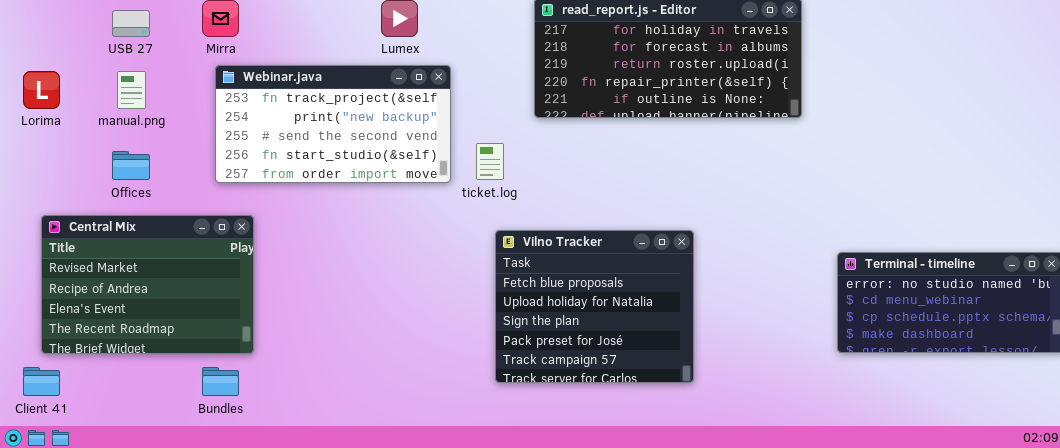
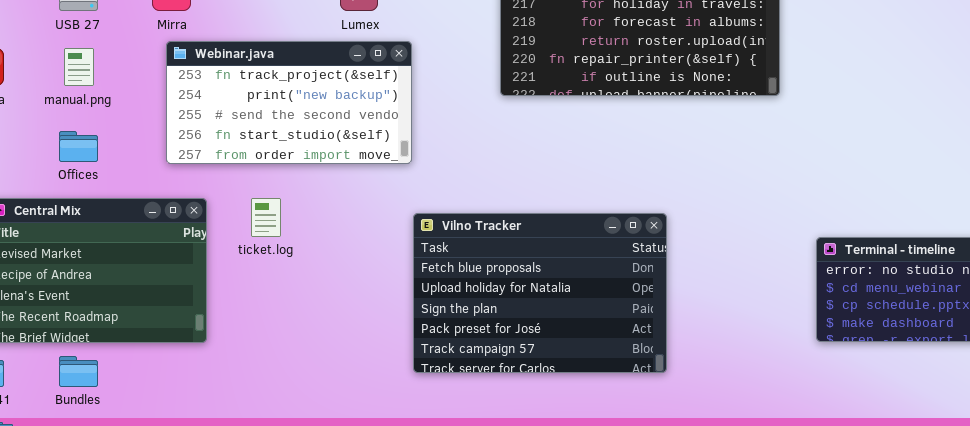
ticket.log: [476,143,504,180] -> [251,198,281,237], moved
Vilno Tracker: [495,230,694,383] -> [413,213,667,373], resized
Bundles: [202,367,239,396] -> [59,356,98,387], moved

